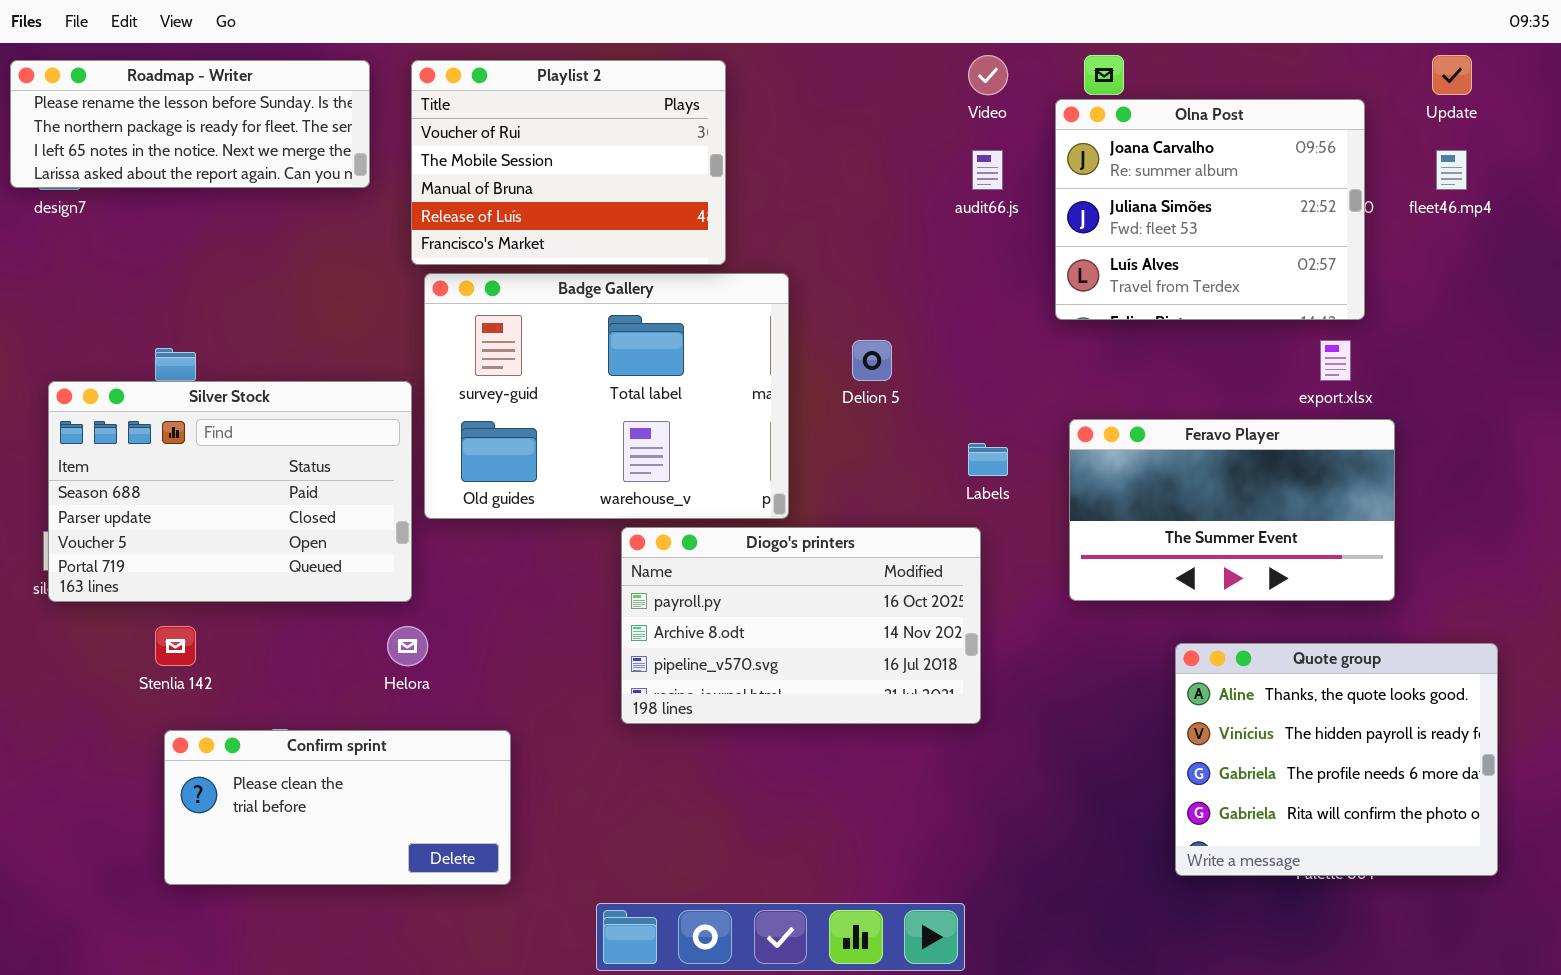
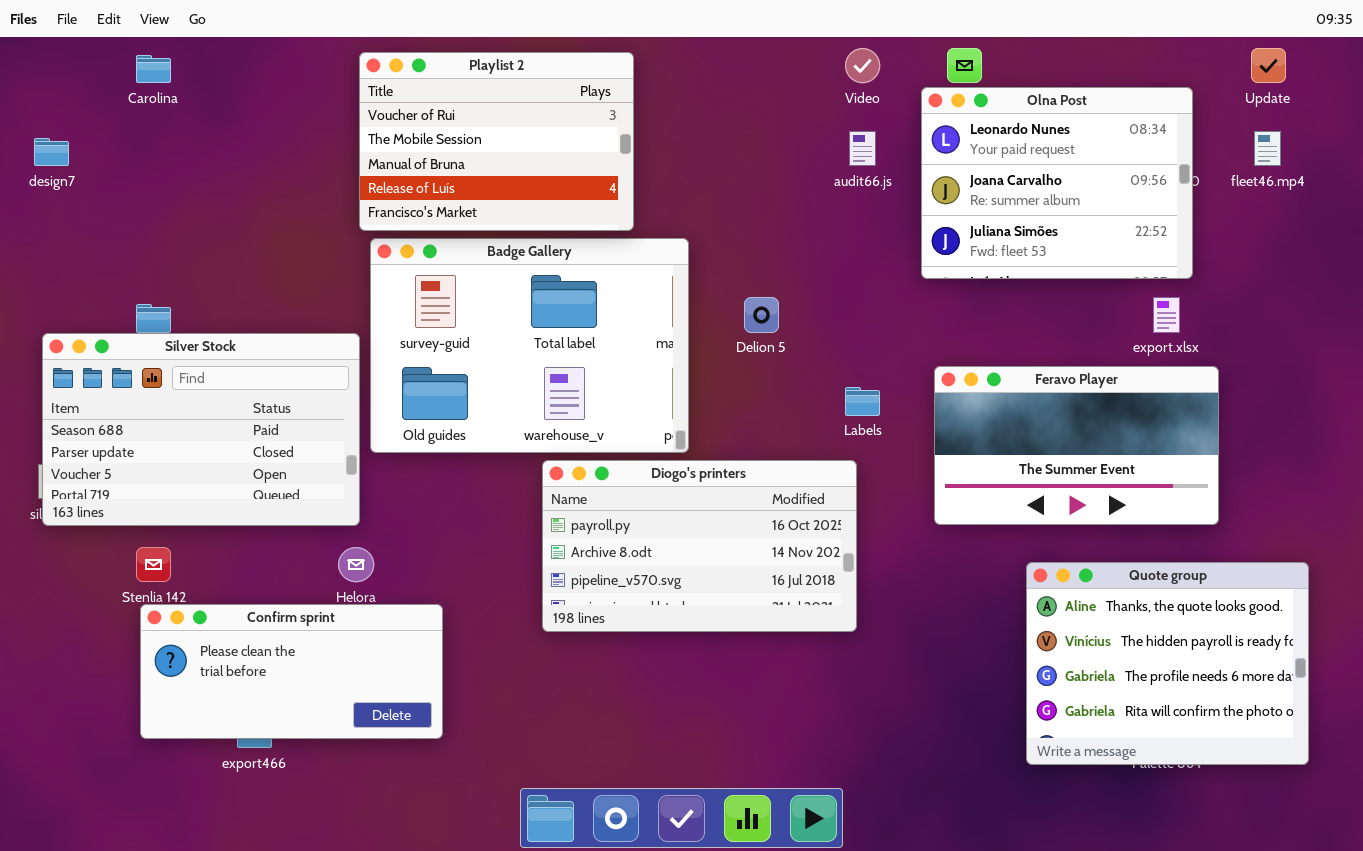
Roadmap - Writer: [10,60,370,188] -> none, closed
Olna Post: [1055,99,1365,320] -> [921,87,1193,279], scrolled up 1 row
Confirm sprint: [164,730,511,885] -> [140,604,443,739], moved

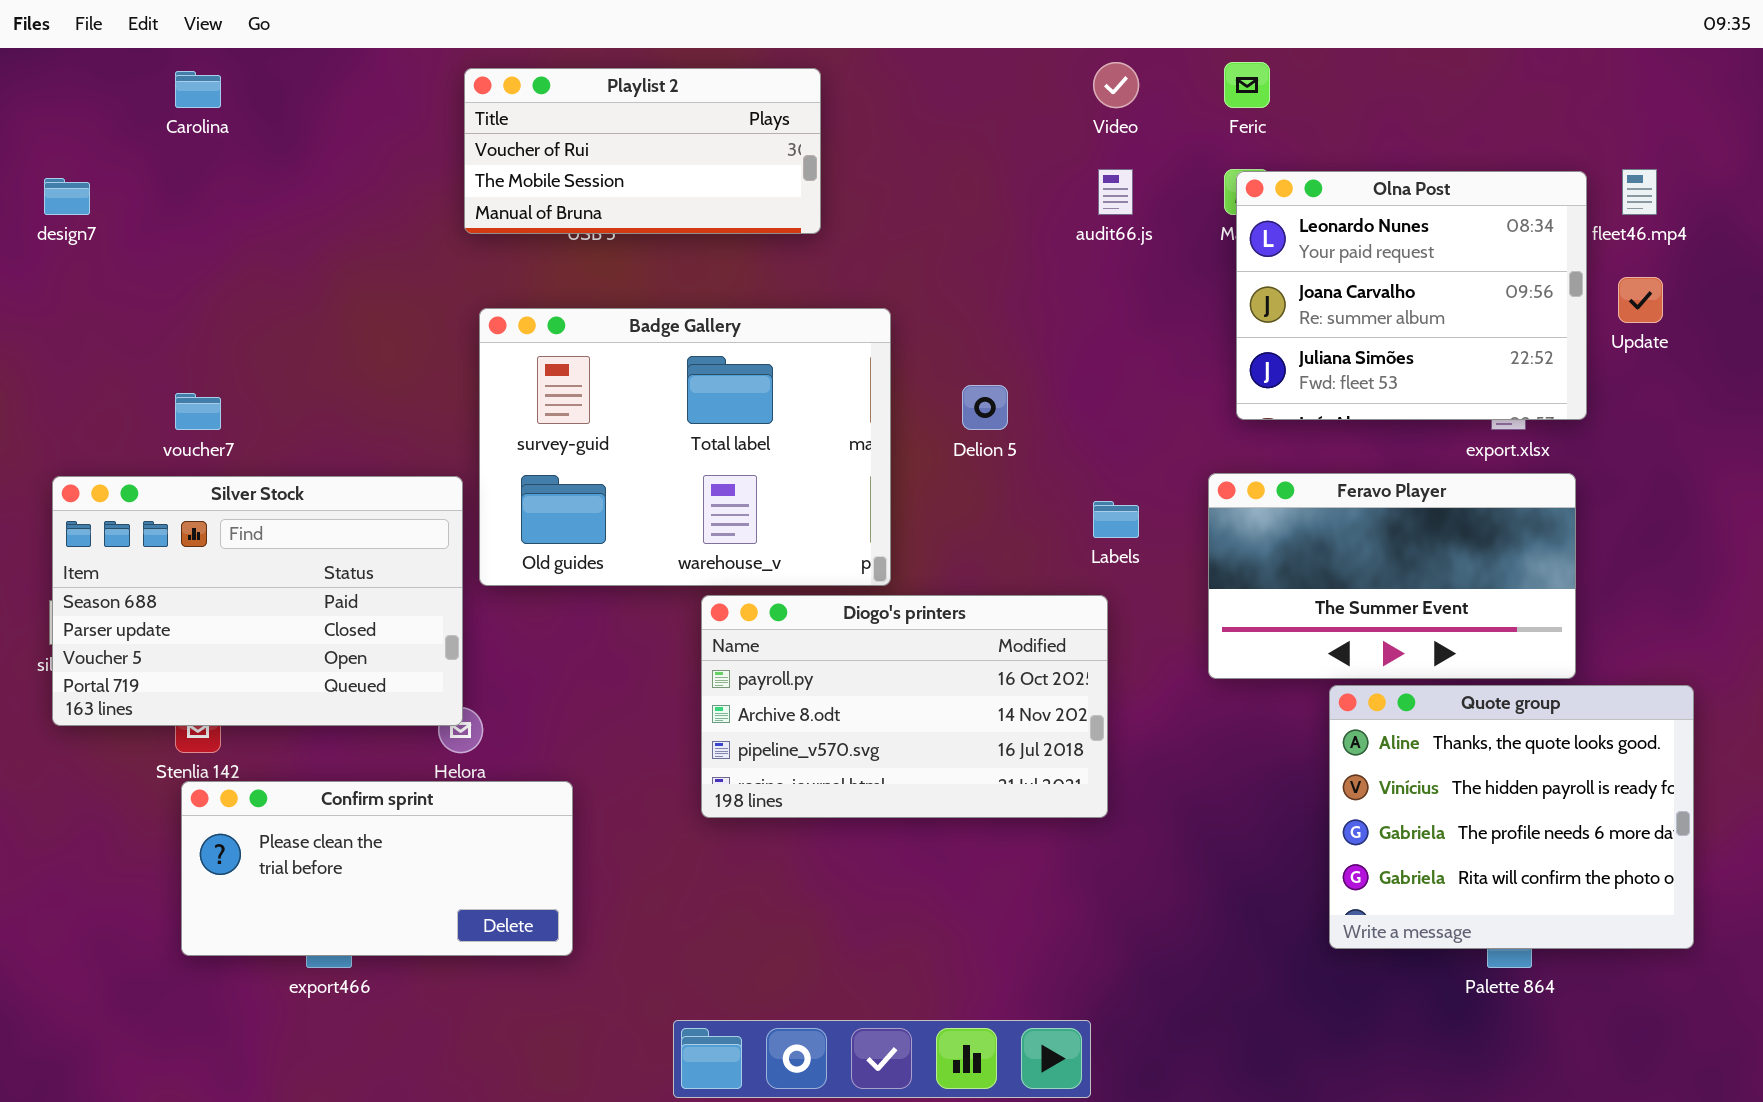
Update: [1251,48,1286,83] -> [1618,277,1663,323], moved
Playlist 2: [359,52,634,231] -> [464,68,821,234], resized
Olna Post: [921,87,1193,279] -> [1236,171,1587,420], moved
Silver Stock: [42,333,360,526] -> [52,476,463,726], moved
Quote group: [1026,562,1309,765] -> [1329,685,1694,949], moved

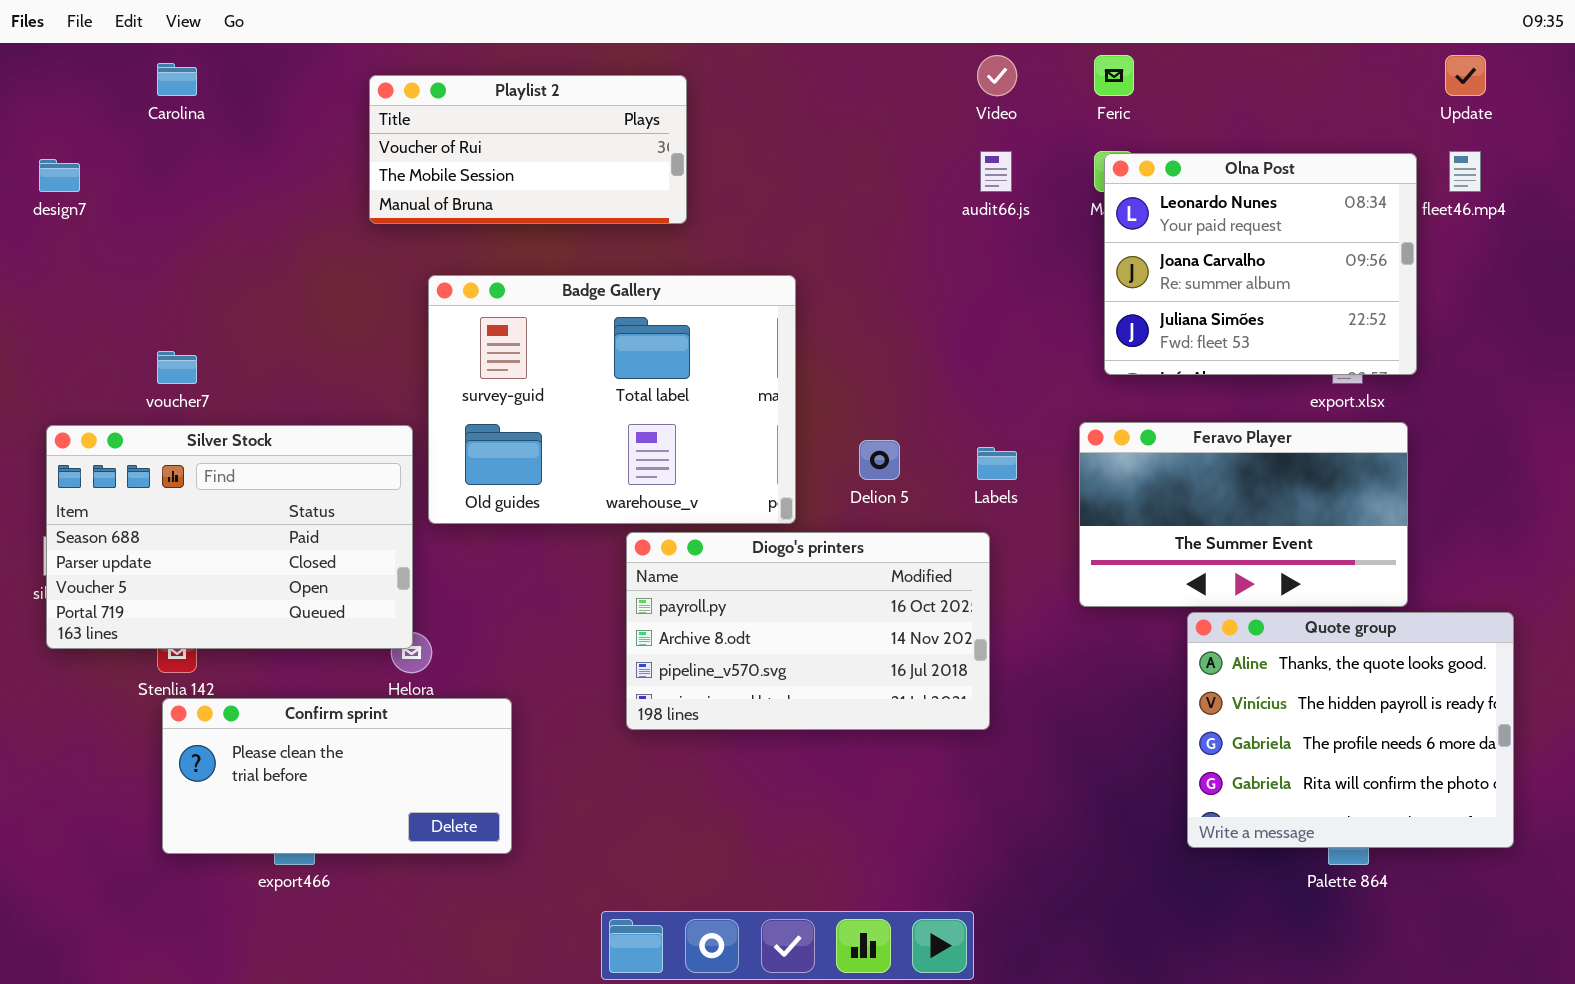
Playlist 2: [464,68,821,234] -> [369,75,687,224], moved
Update: [1618,277,1663,323] -> [1445,55,1486,96], moved
Delion 5: [962,385,1008,430] -> [859,440,900,480], moved

